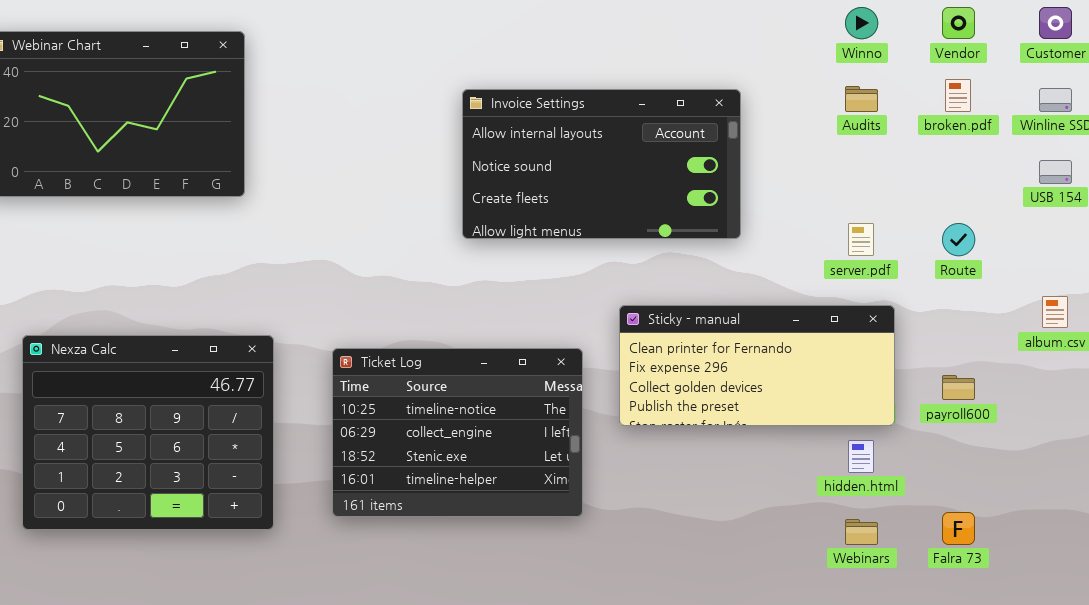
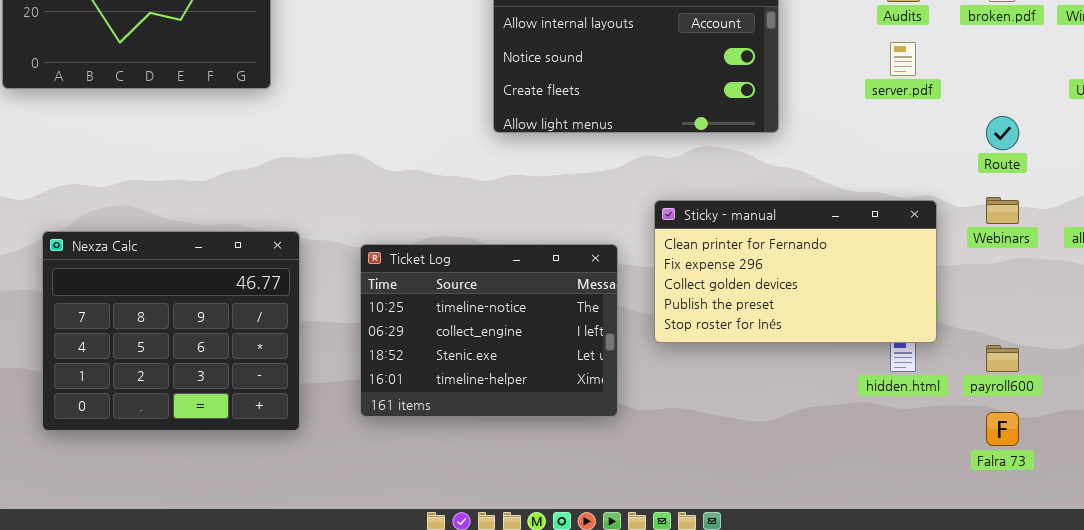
server.pdf: [848,223,874,256] -> [890,42,916,76], moved
Sticky - manual: [619,305,895,426] -> [654,200,937,343], resized
payroll600: [942,375,975,400] -> [986,345,1019,372], moved
Webinars: [845,519,878,545] -> [986,197,1019,224], moved

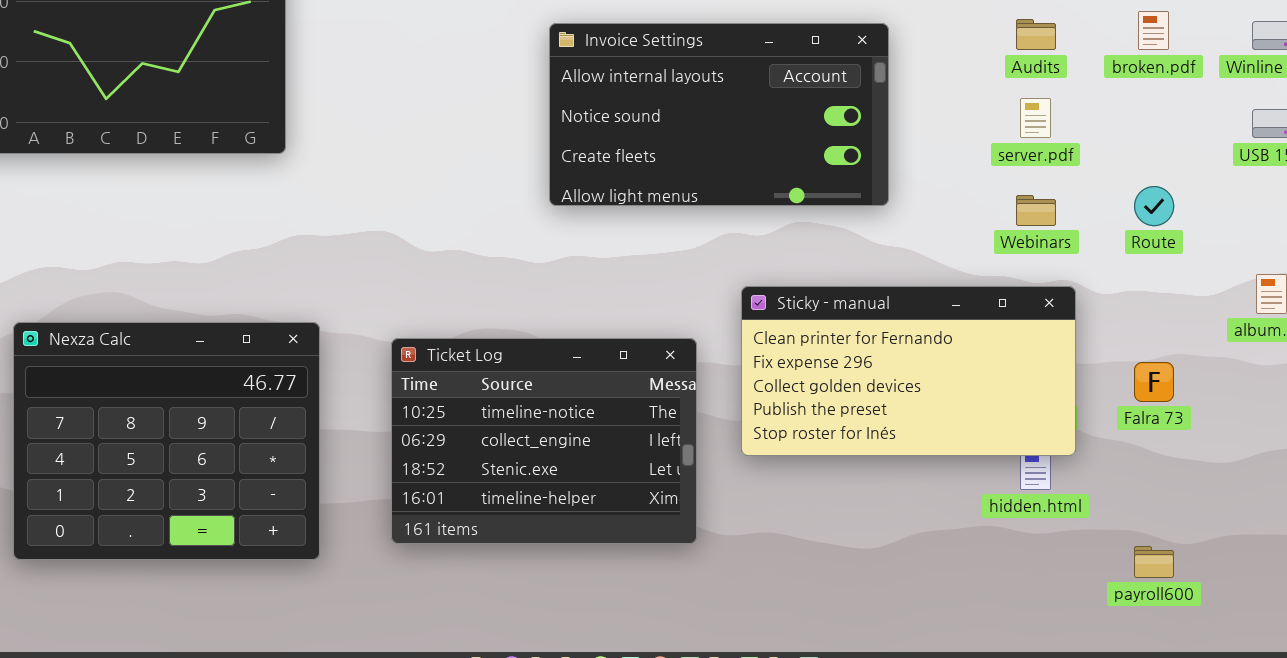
Webinars: [986,197,1019,224] -> [1016,195,1056,226], moved
payroll600: [986,345,1019,372] -> [1134,546,1174,578], moved
Falra 73: [986,412,1019,446] -> [1134,362,1174,402], moved

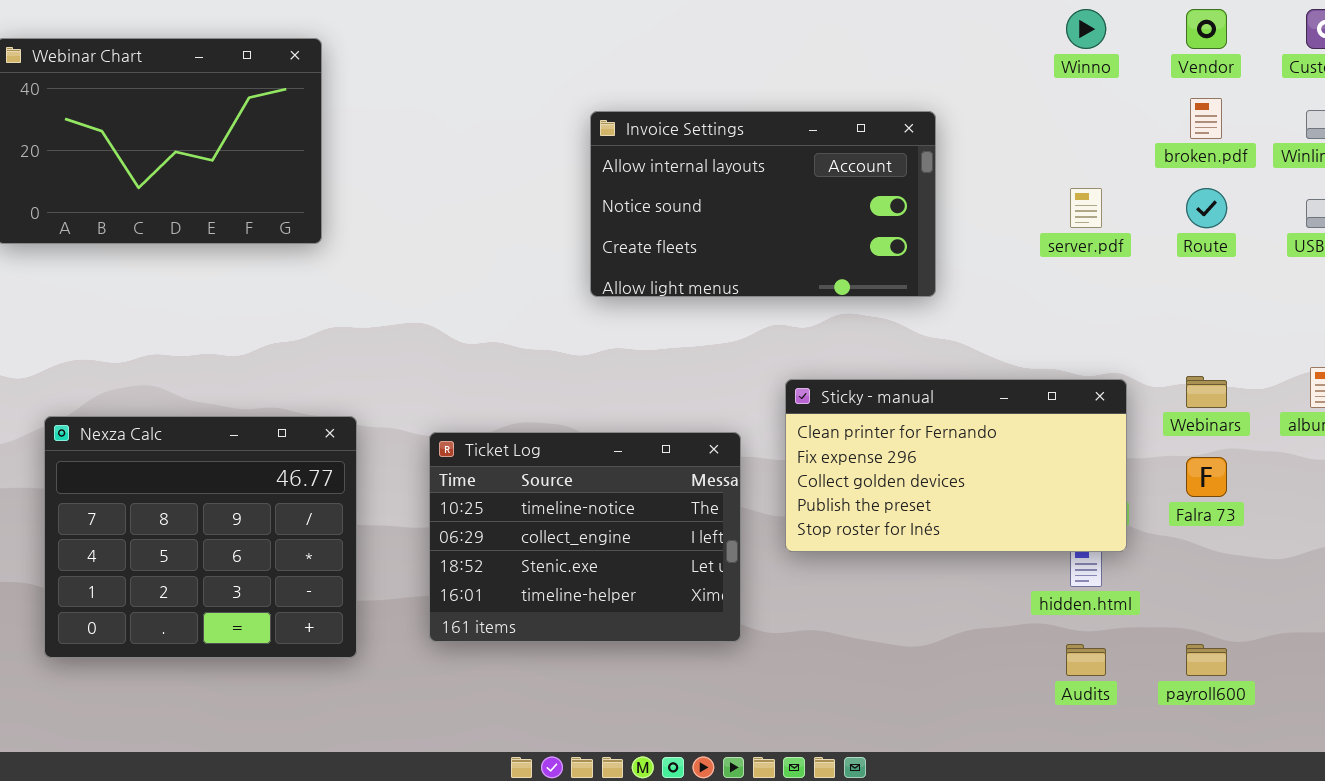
Audits: [1016,19,1056,50] -> [1066,644,1106,676], moved
Route: [1134,186,1174,226] -> [1186,188,1227,228], moved
Webinars: [1016,195,1056,226] -> [1186,376,1227,408], moved

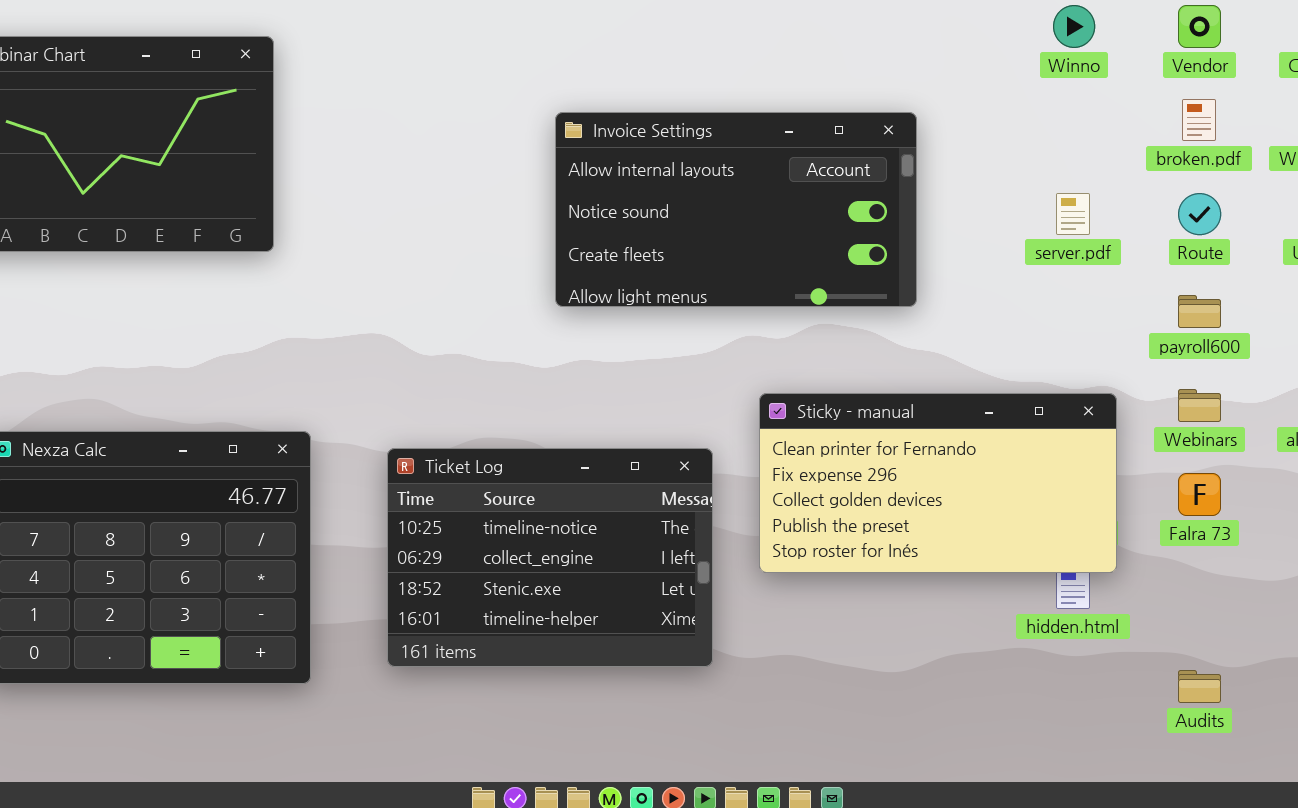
Audits: [1066,644,1106,676] -> [1178,670,1221,703], moved
payroll600: [1186,644,1227,676] -> [1178,295,1221,328], moved

